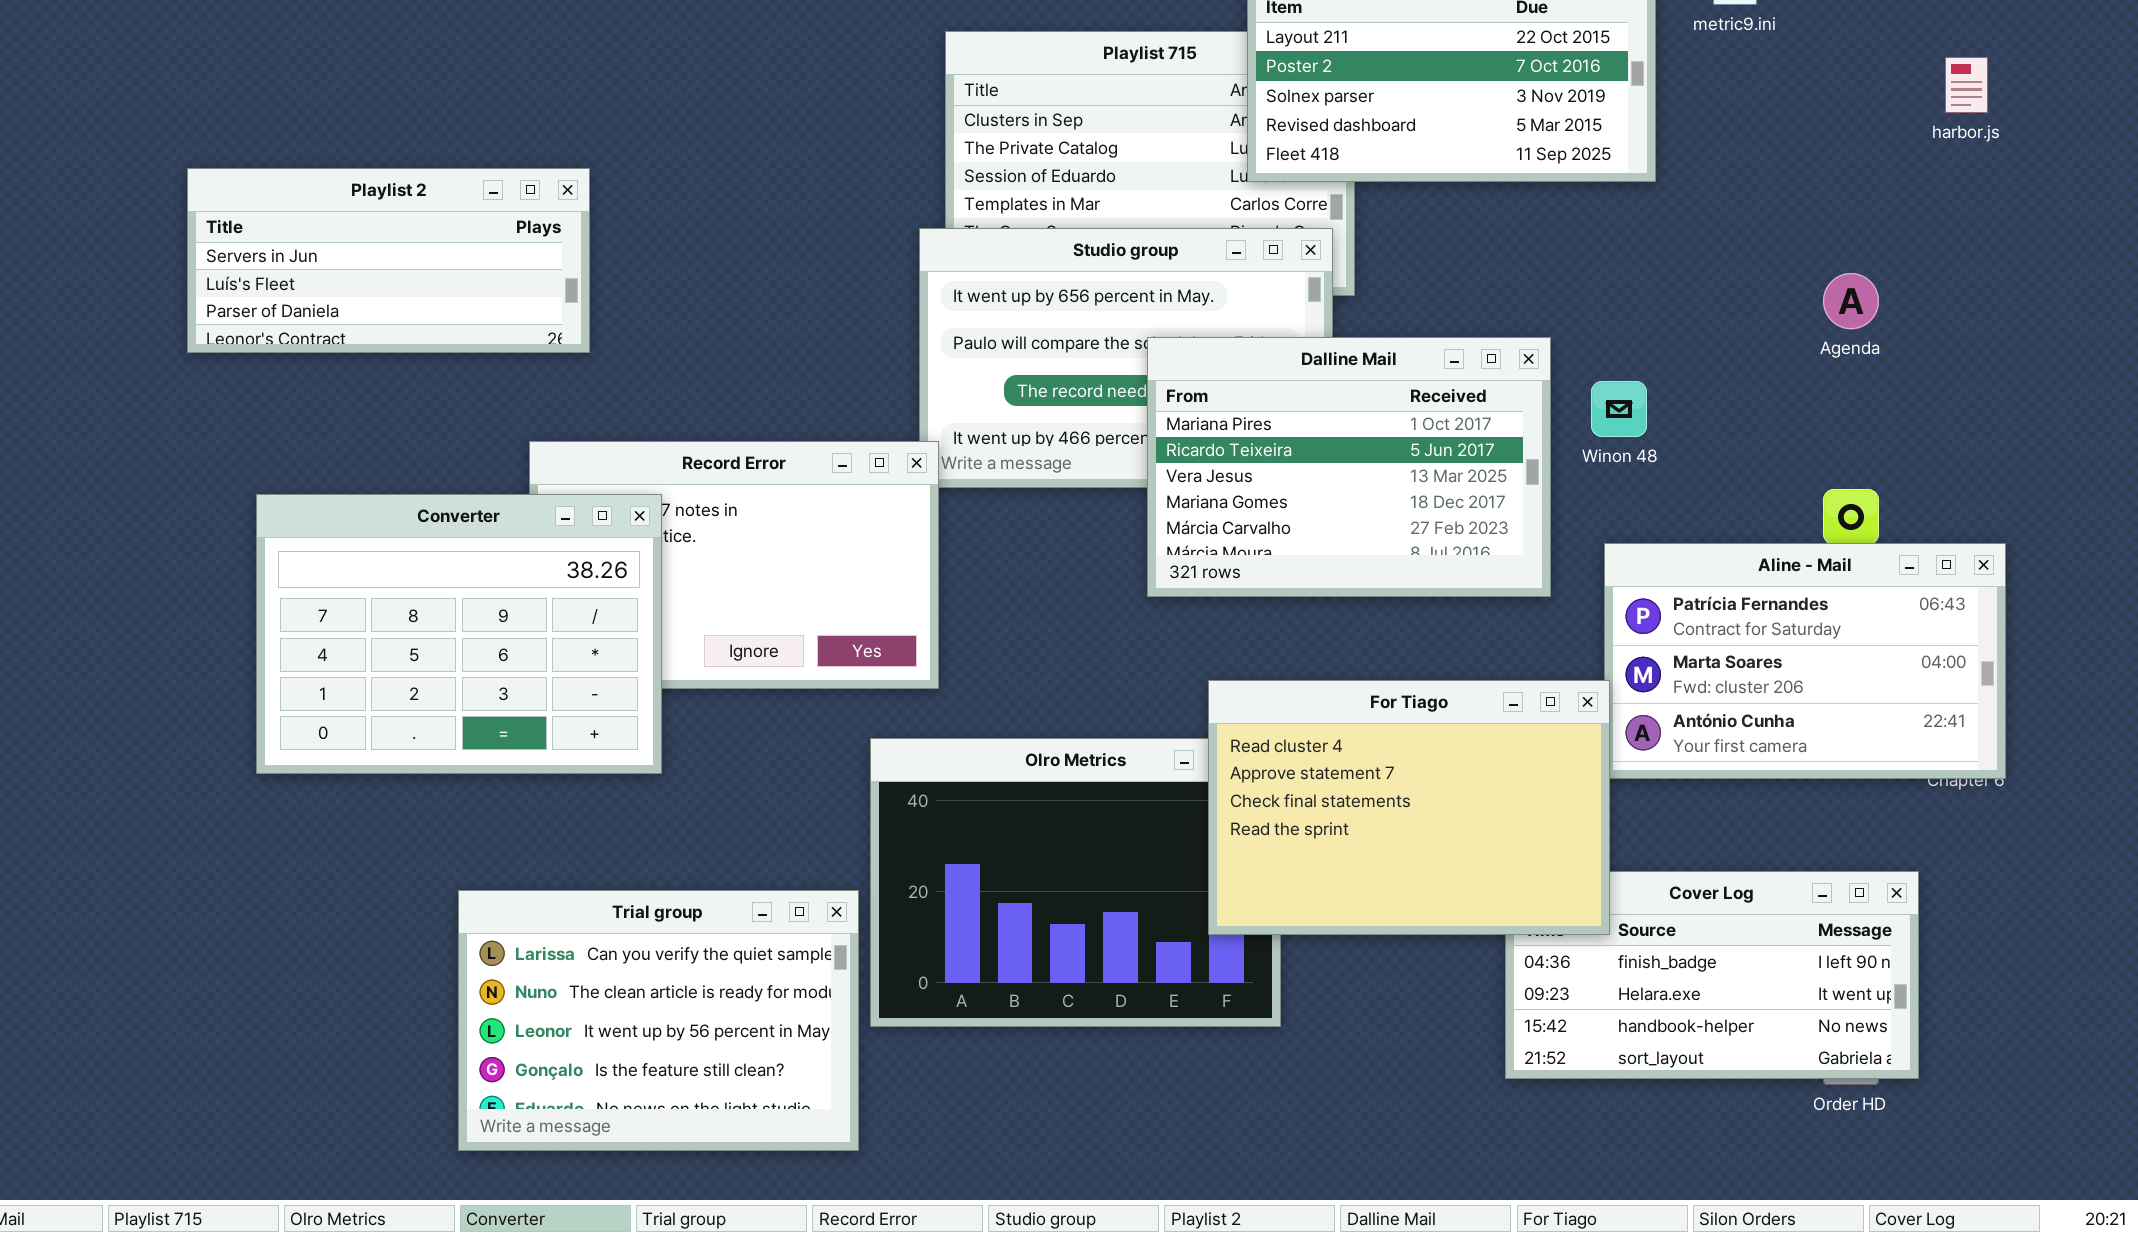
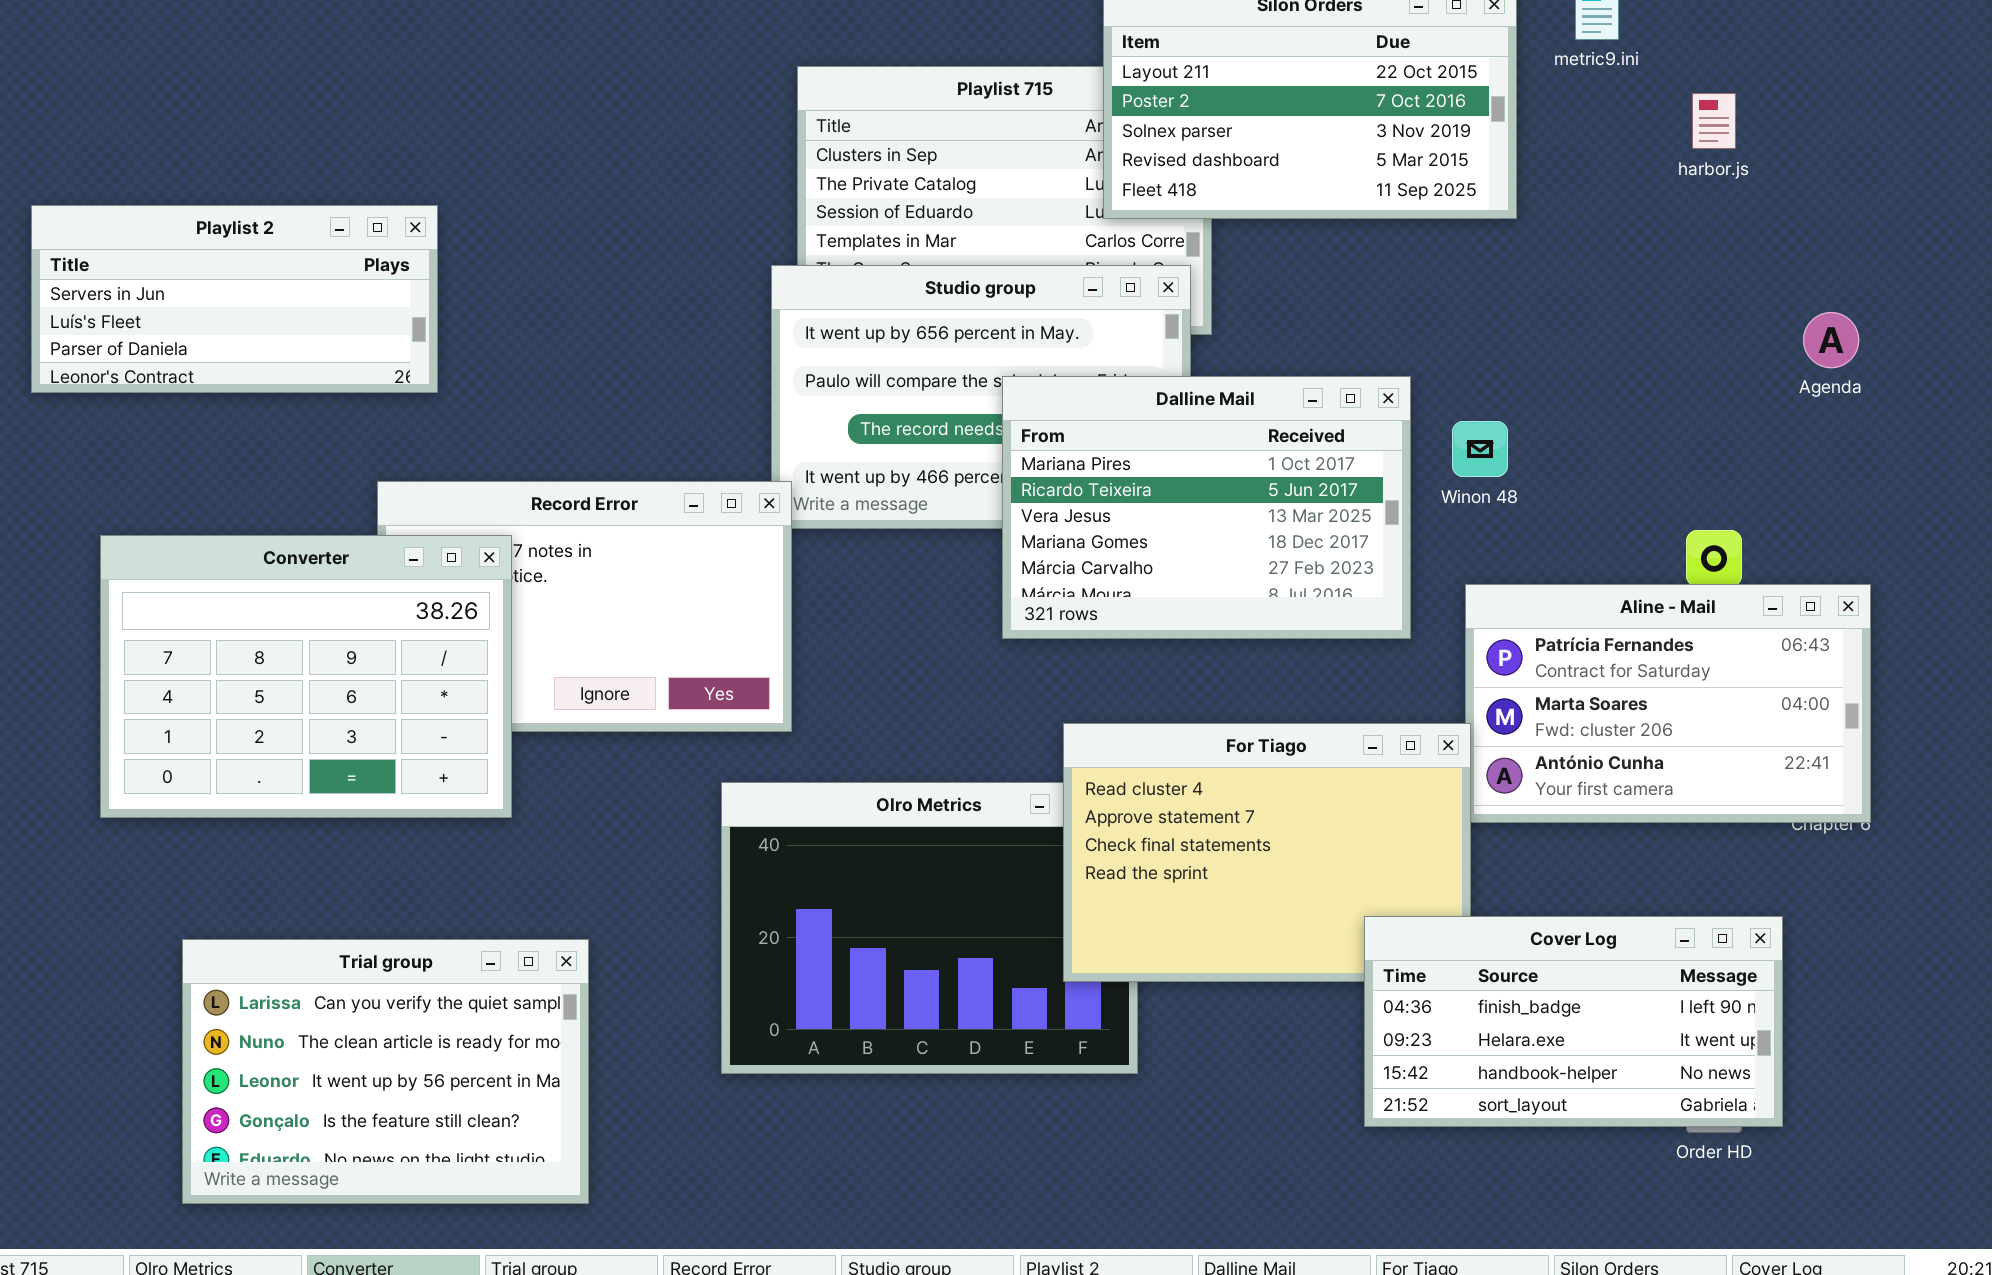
harbor.js: [1945,57,1988,113] -> [1692,93,1736,149], moved
Agenda: [1823,273,1879,329] -> [1803,312,1859,368], moved
Cover Log: [1505,871,1919,1079] -> [1364,916,1783,1127], raised
Trial group: [458,890,859,1151] -> [182,939,589,1204], moved

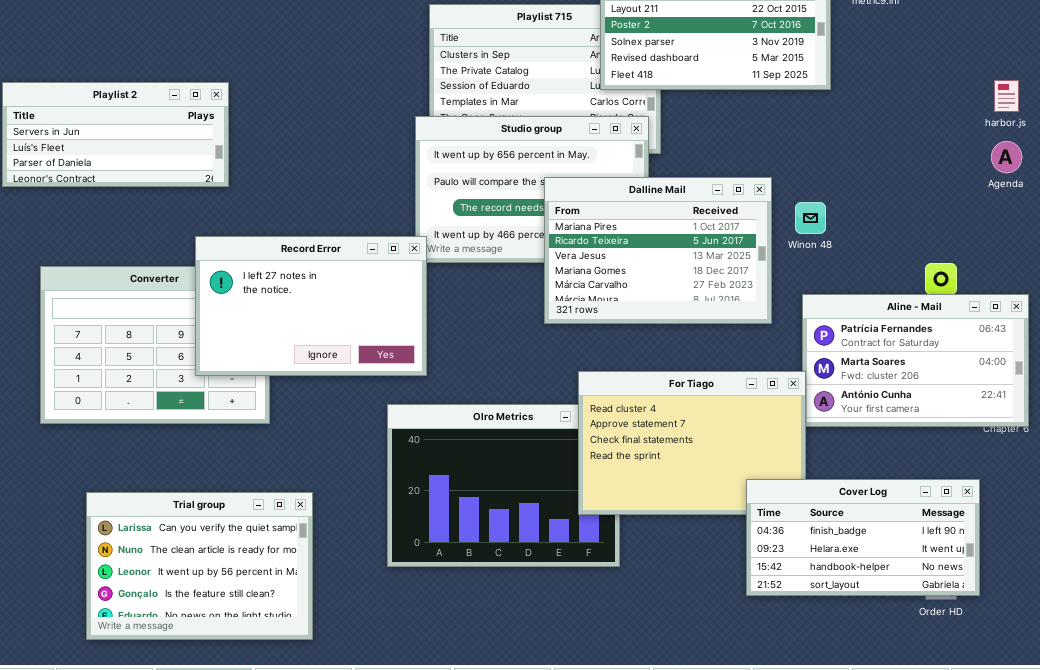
harbor.js: [1692,93,1736,149] -> [994,80,1019,112], moved
Record Error: [377,481,792,732] -> [195,236,427,376], raised

